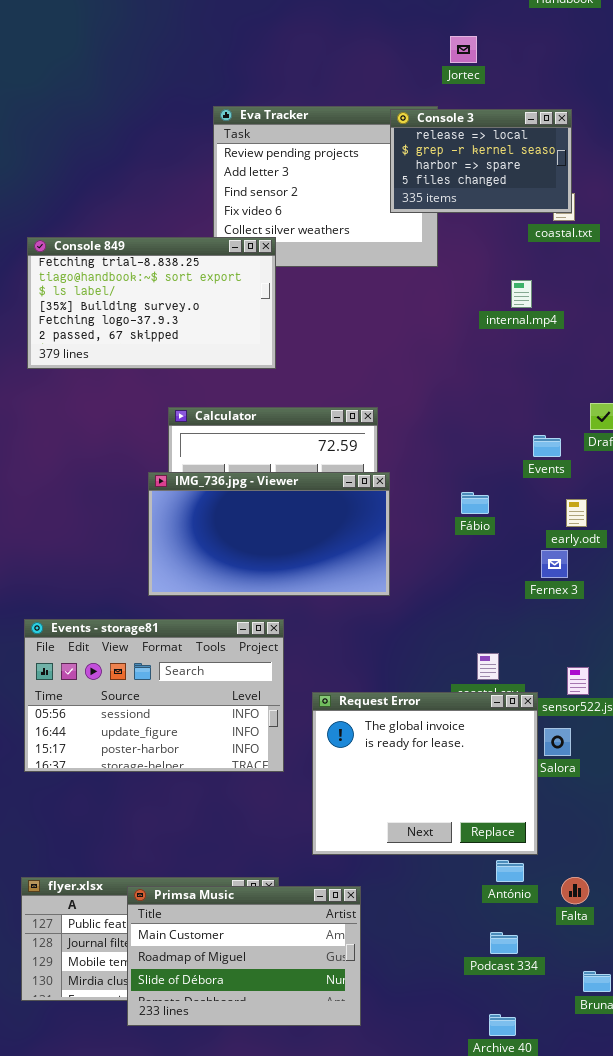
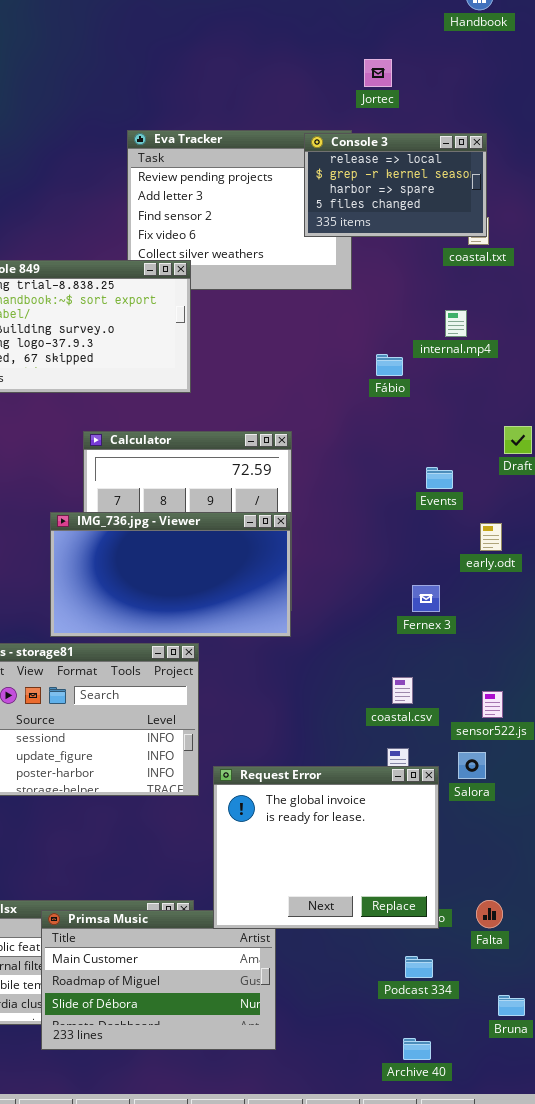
internal.mp4: [511,280,532,308] -> [445,310,467,337], moved
Events: [533,435,561,457] -> [426,467,453,489], moved
IMG_736.jpg - Viewer: [148,472,390,596] -> [50,512,291,637], moved
Fábio: [461,492,489,514] -> [376,354,403,376], moved
Fernex 3: [541,550,568,578] -> [412,585,440,612], moved
Request Error: [312,692,538,855] -> [213,766,439,929], moved

